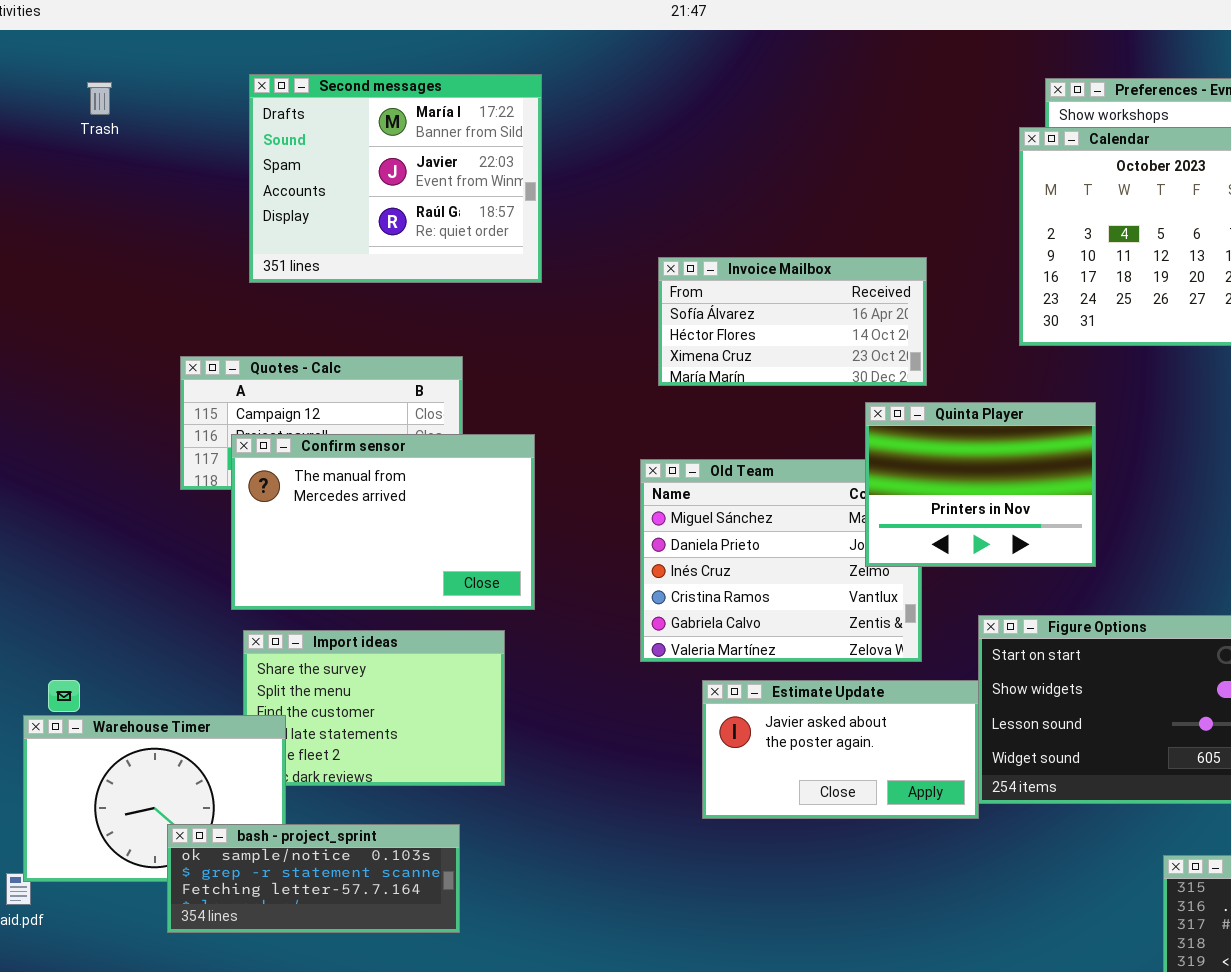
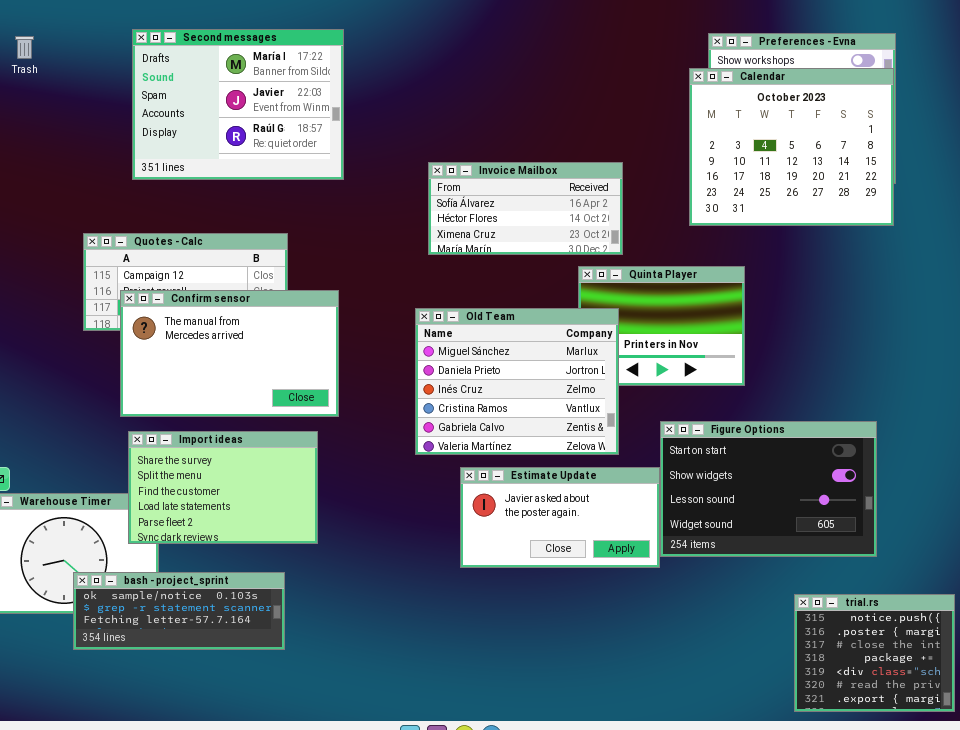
Old Team: [640,459,922,662] -> [415,308,619,455], raised
Import ideas: [243,630,505,786] -> [128,431,318,544], raised

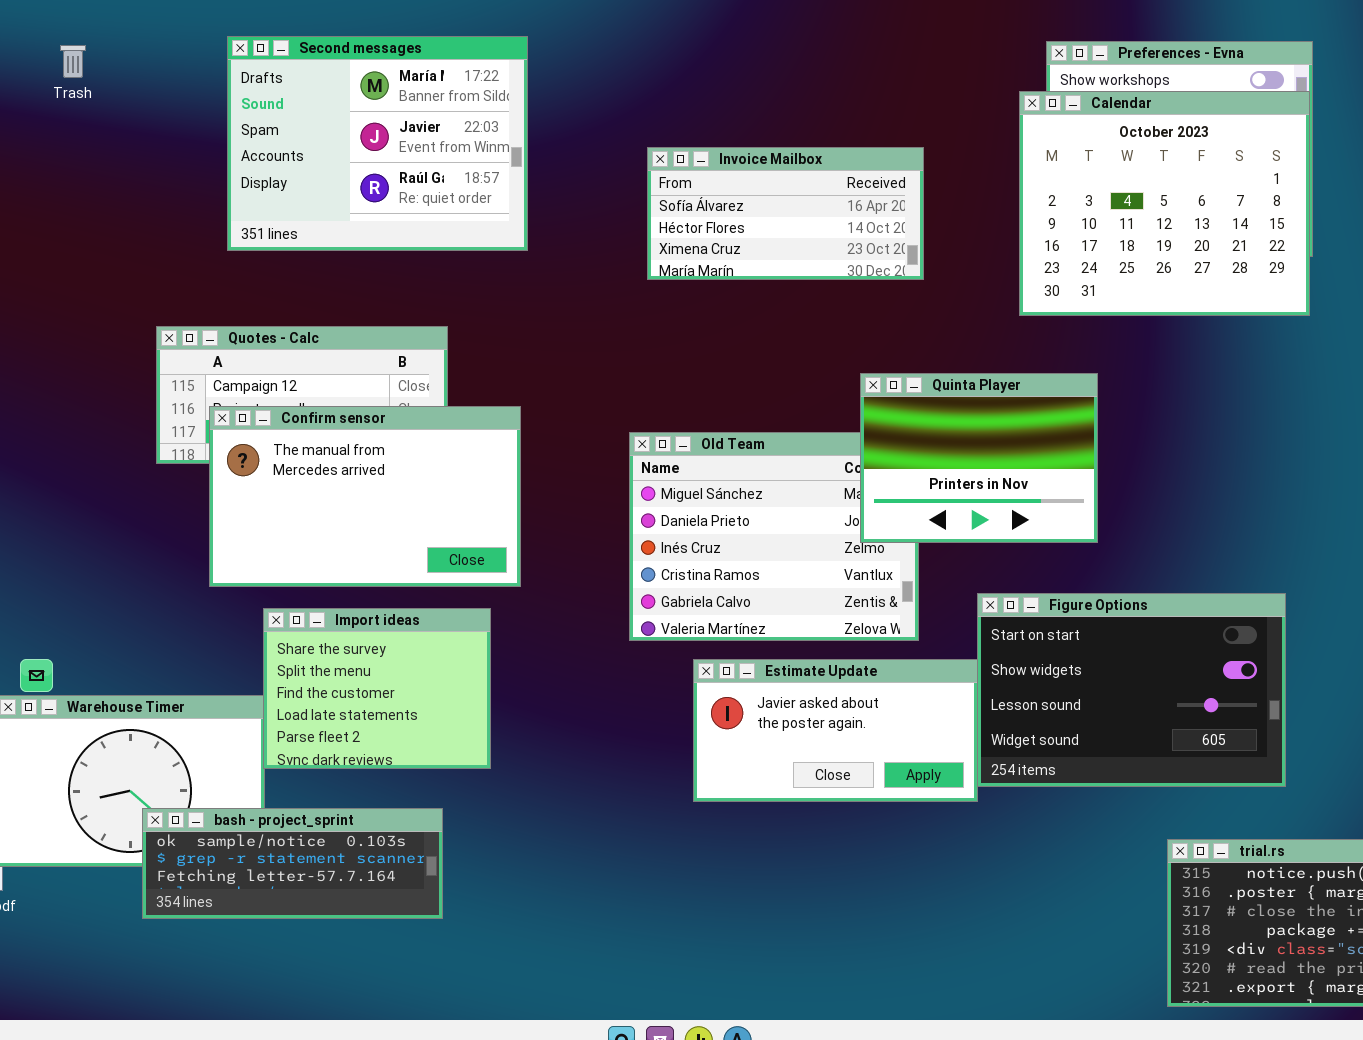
Invoice Mailbox: [428,162,623,255] -> [647,147,924,280], moved
Quinta Player: [578,266,745,386] -> [860,373,1098,543], raised
Import ideas: [128,431,318,544] -> [263,608,491,769], resized

